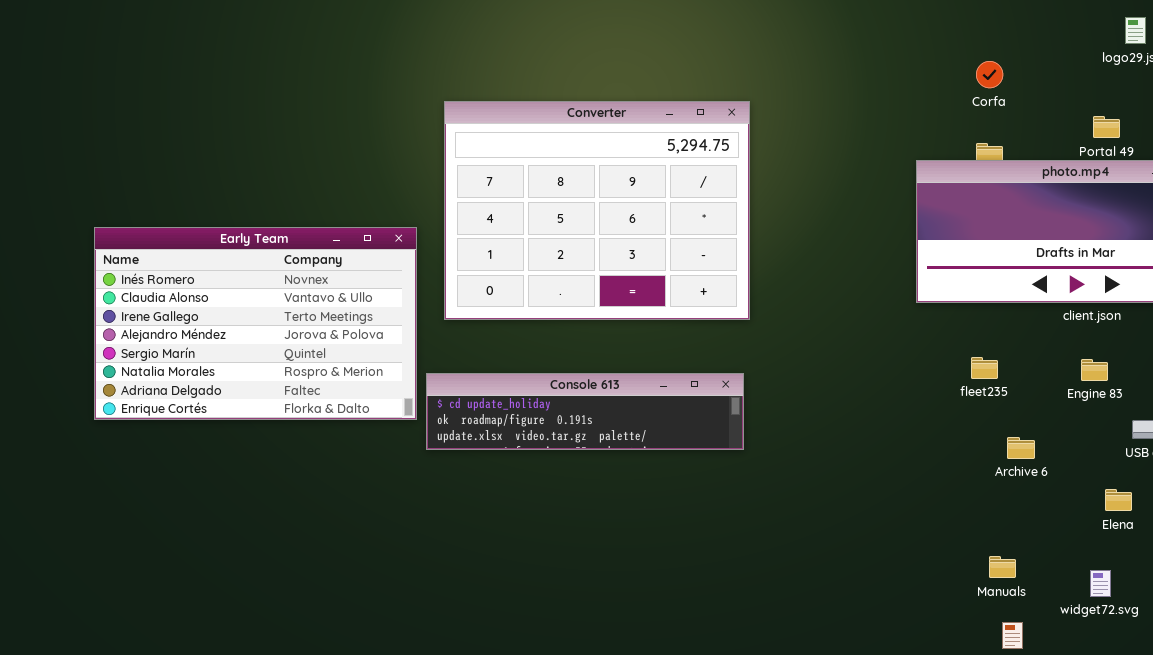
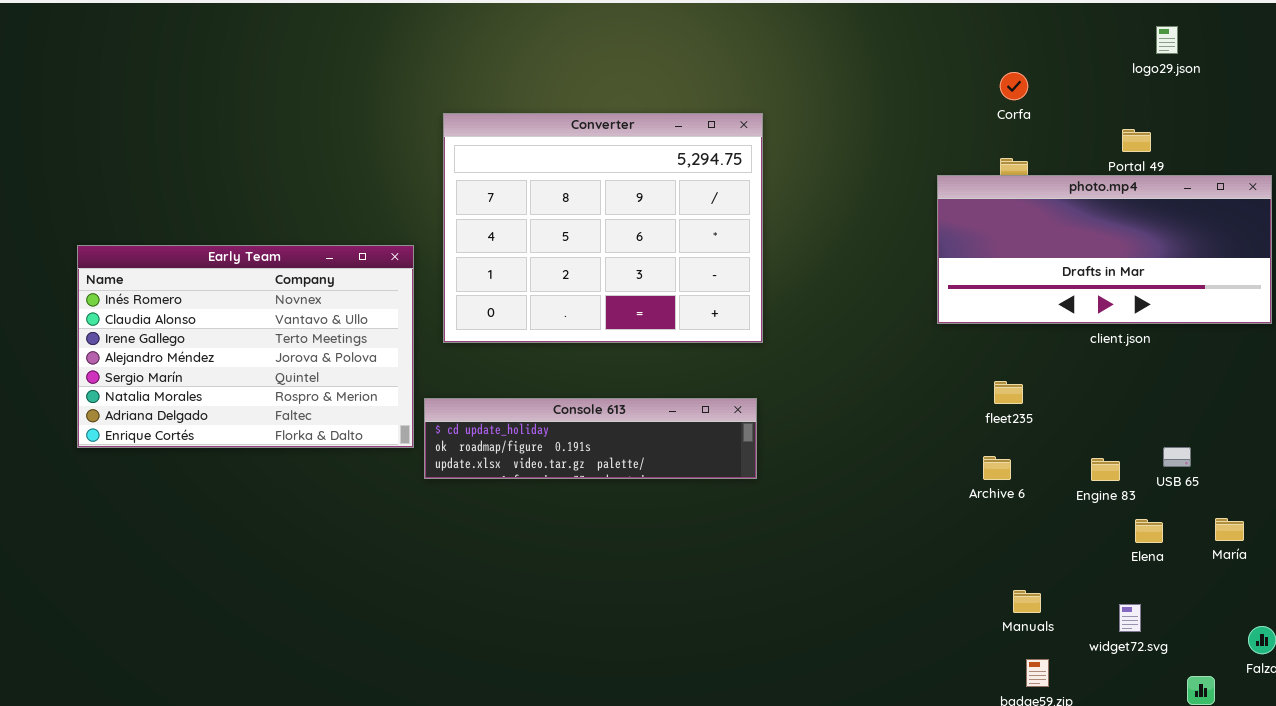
Engine 83: [1081,359,1108,381] -> [1091,458,1120,481], moved
Archive 6: [1007,437,1035,459] -> [983,456,1011,480], moved

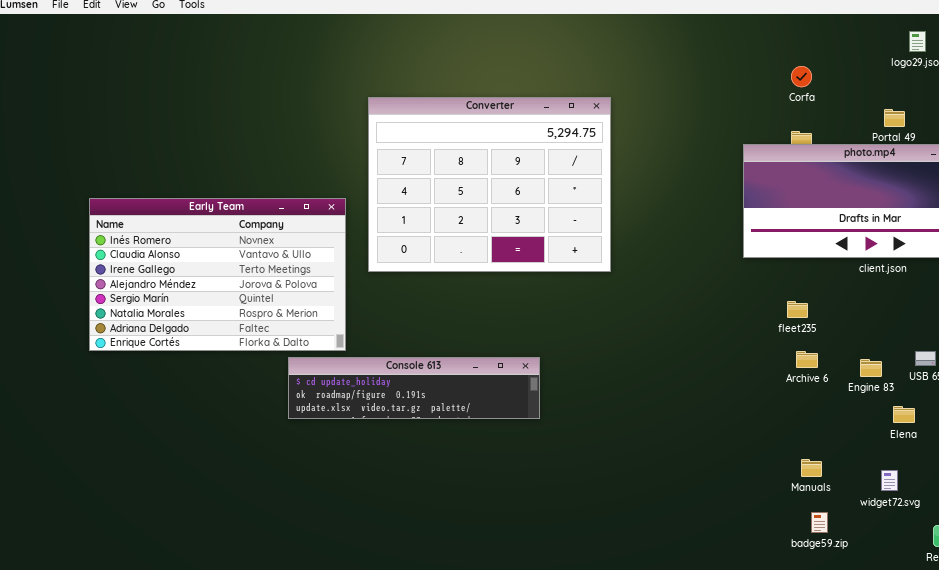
Console 613: [424,398,757,479] -> [288,357,540,419], moved
Archive 6: [983,456,1011,480] -> [796,351,818,368], moved

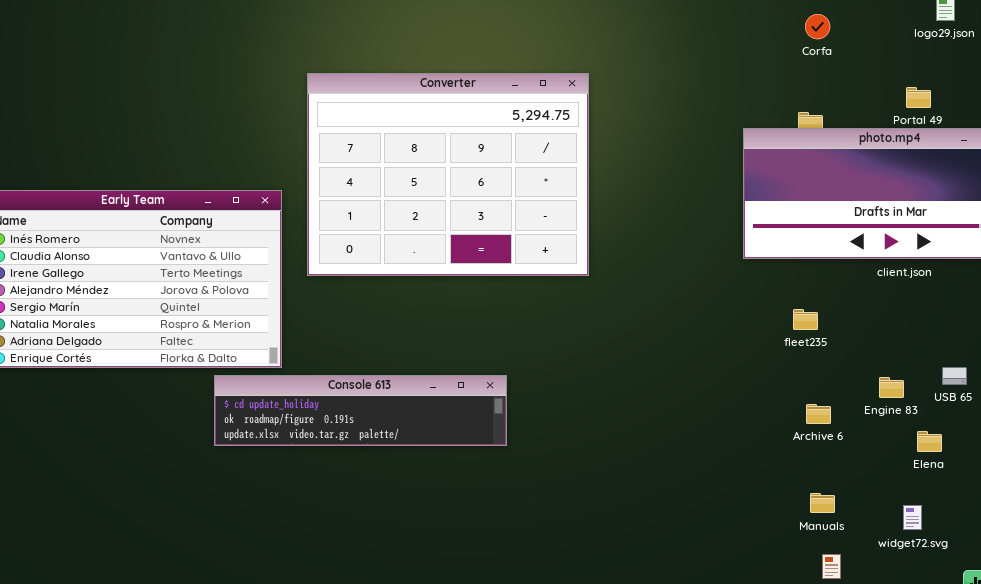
Corfa: [791,66,812,87] -> [805,14,830,39], moved
Archive 6: [796,351,818,368] -> [806,404,831,424], moved

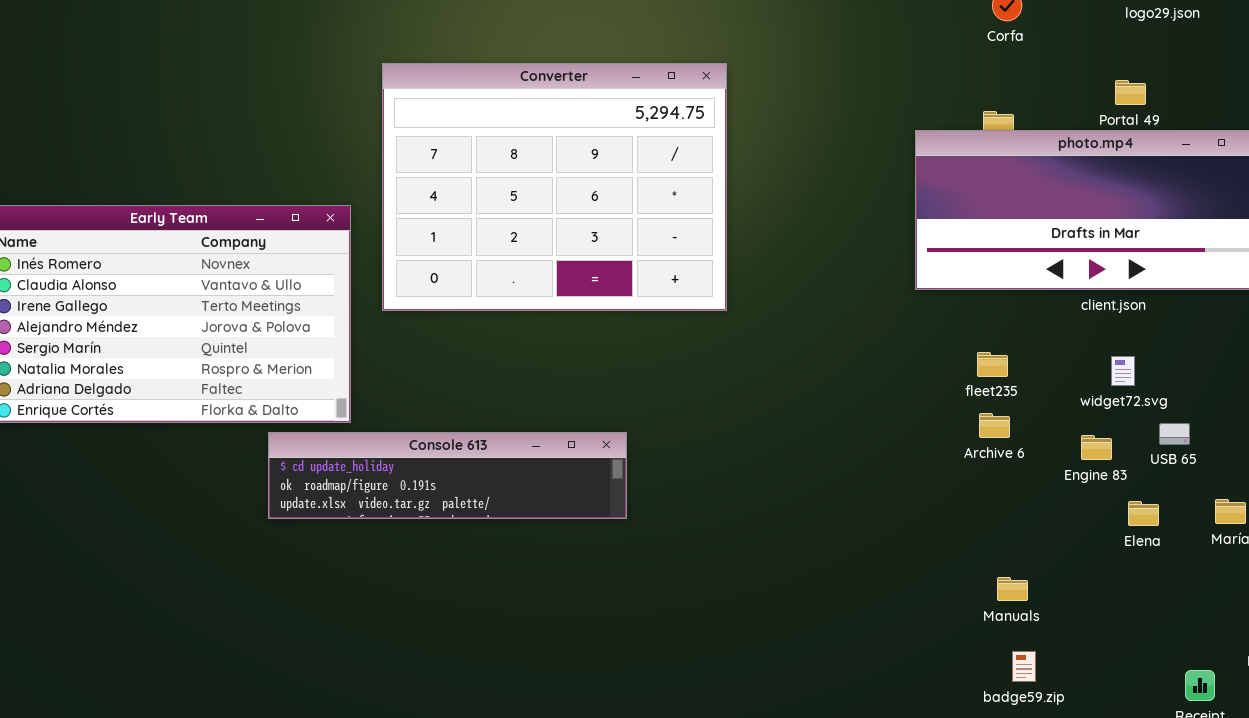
Archive 6: [806,404,831,424] -> [979,413,1010,438], moved
widget72.svg: [903,505,922,530] -> [1111,356,1135,386], moved

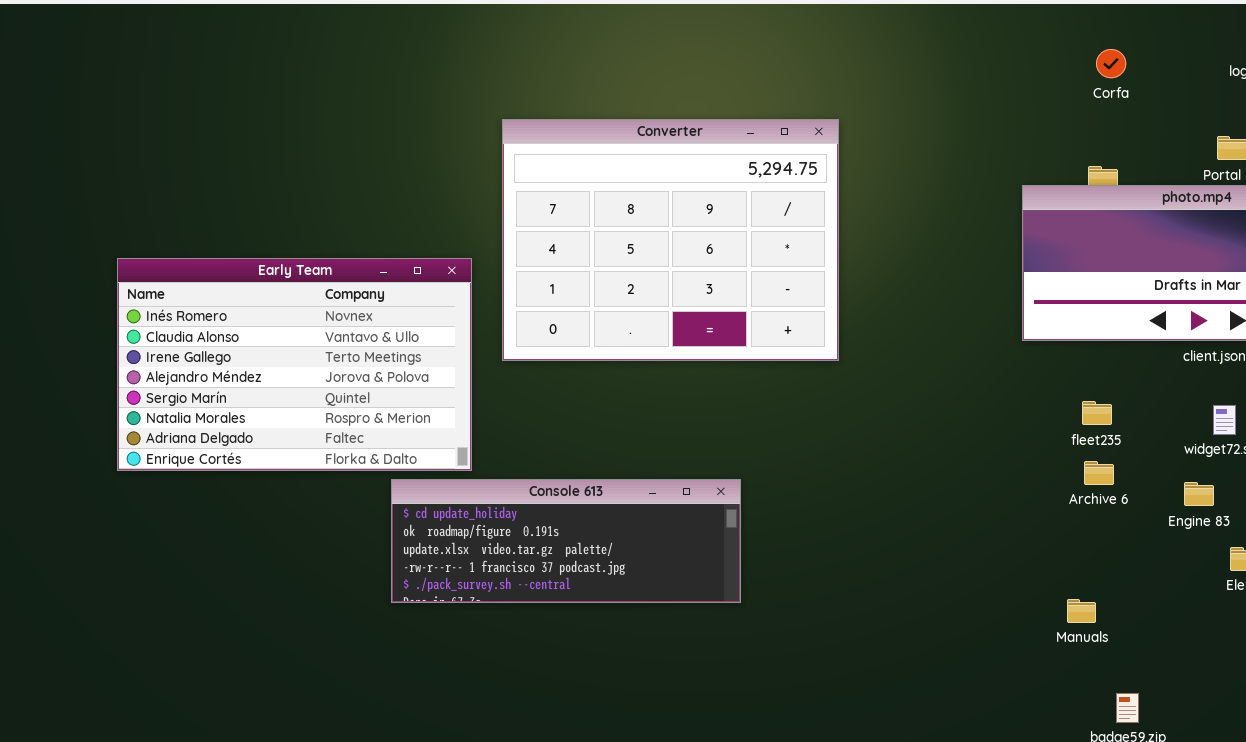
Console 613: [268,432,627,519] -> [391,479,741,603], resized
Manuals: [997,577,1028,601] -> [1067,599,1096,623], moved

